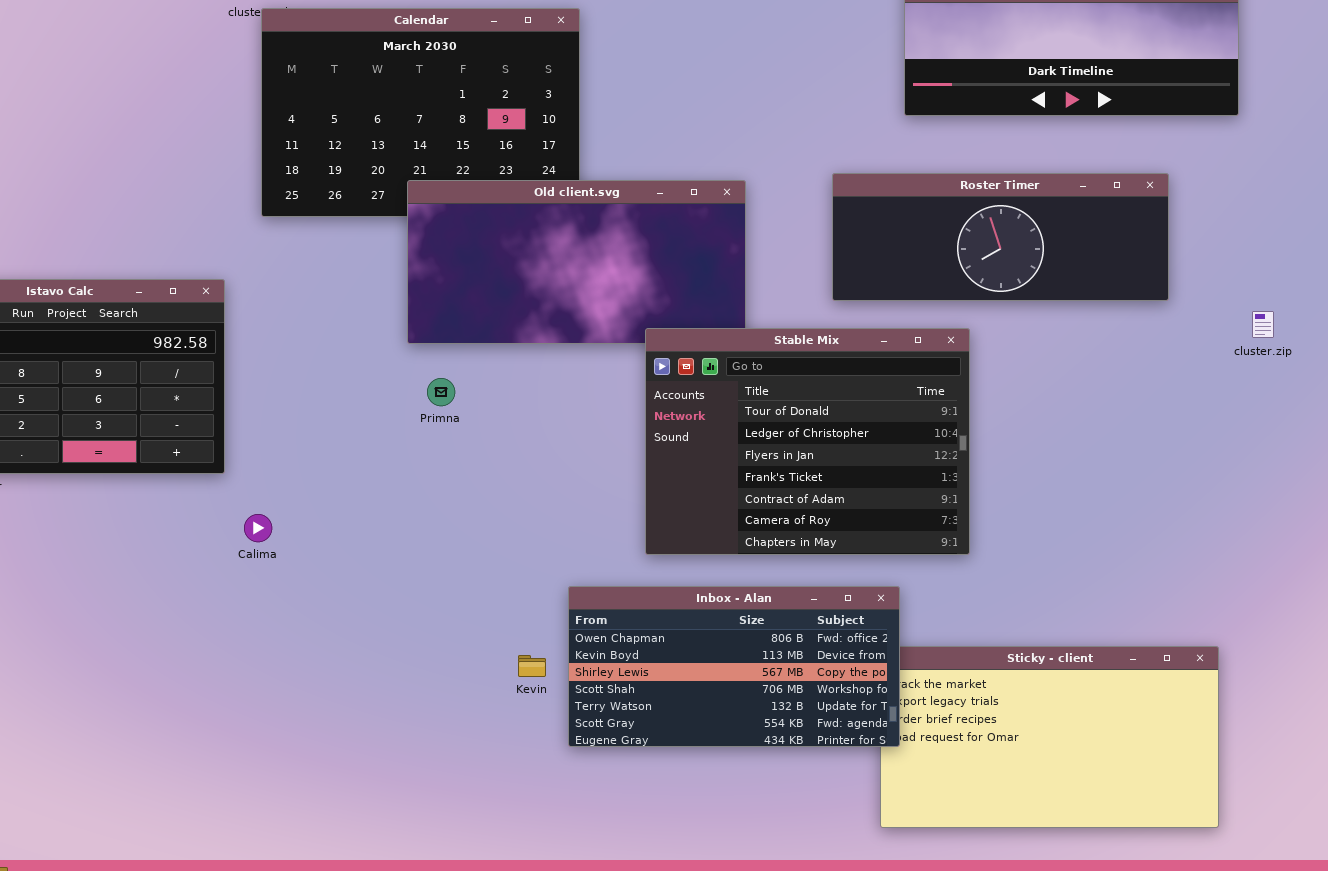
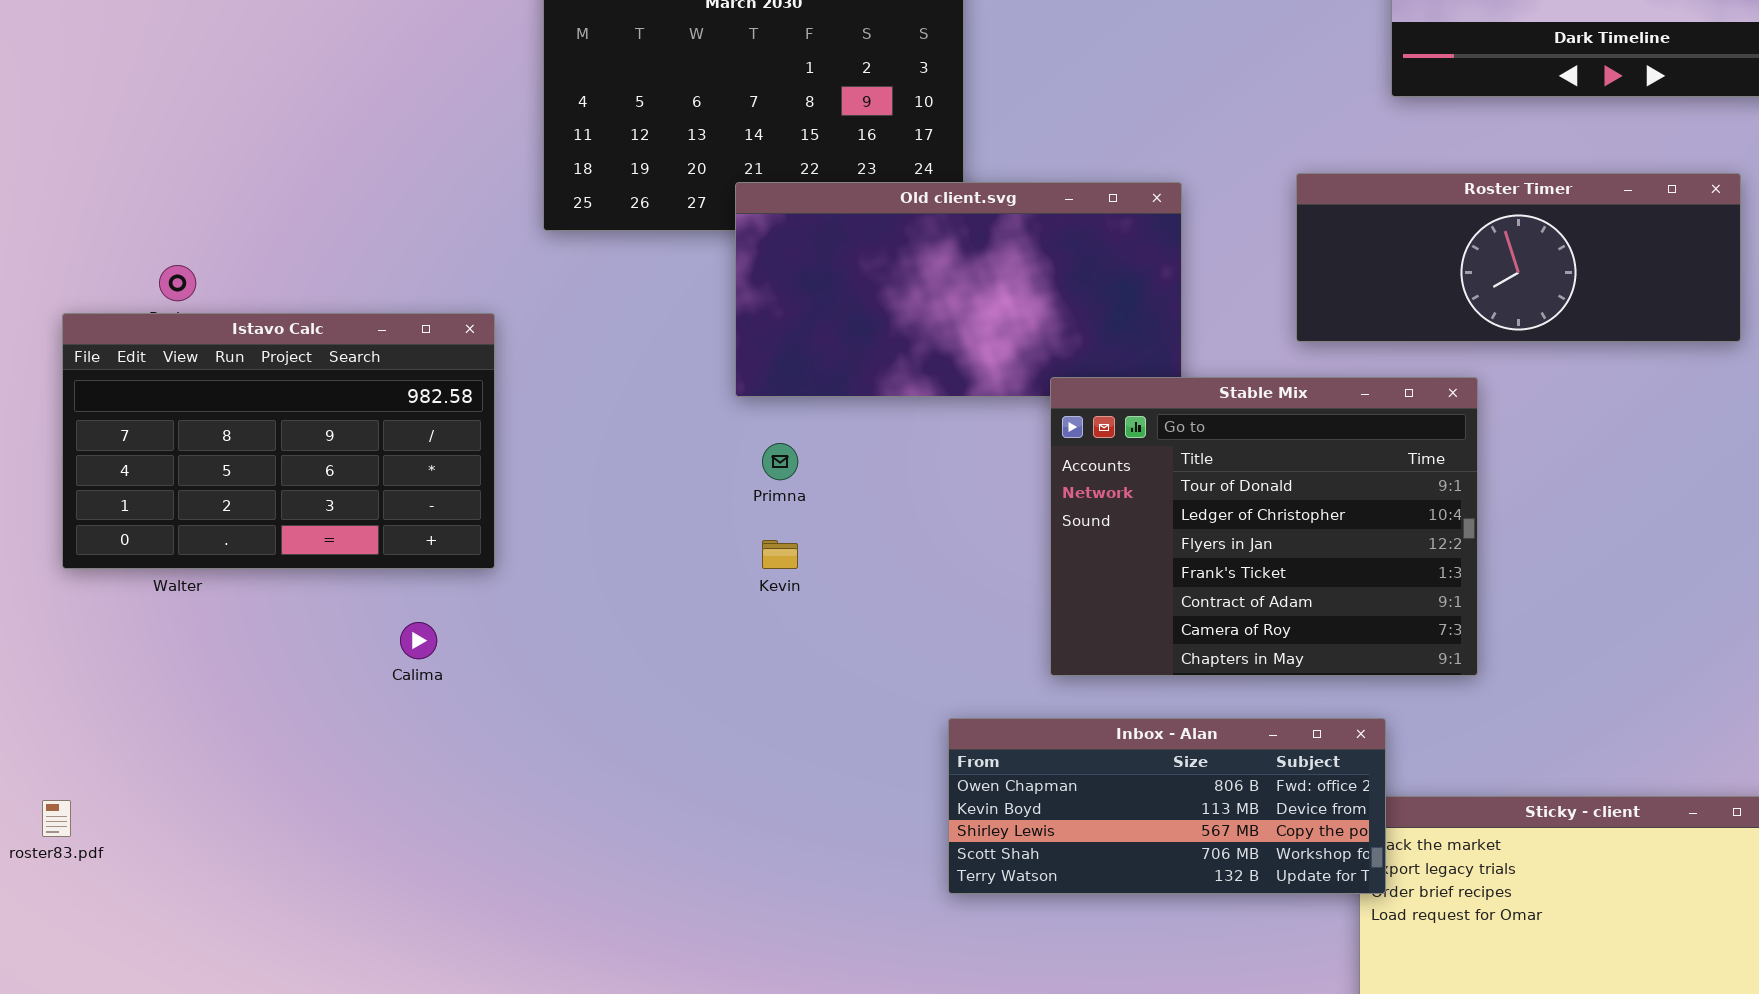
Calima: [244,514,272,542] -> [400,622,437,659], moved
Inbox - Alan: [568,586,900,747] -> [948,718,1386,894], resized
Kevin: [518,655,546,677] -> [762,540,798,569], moved

